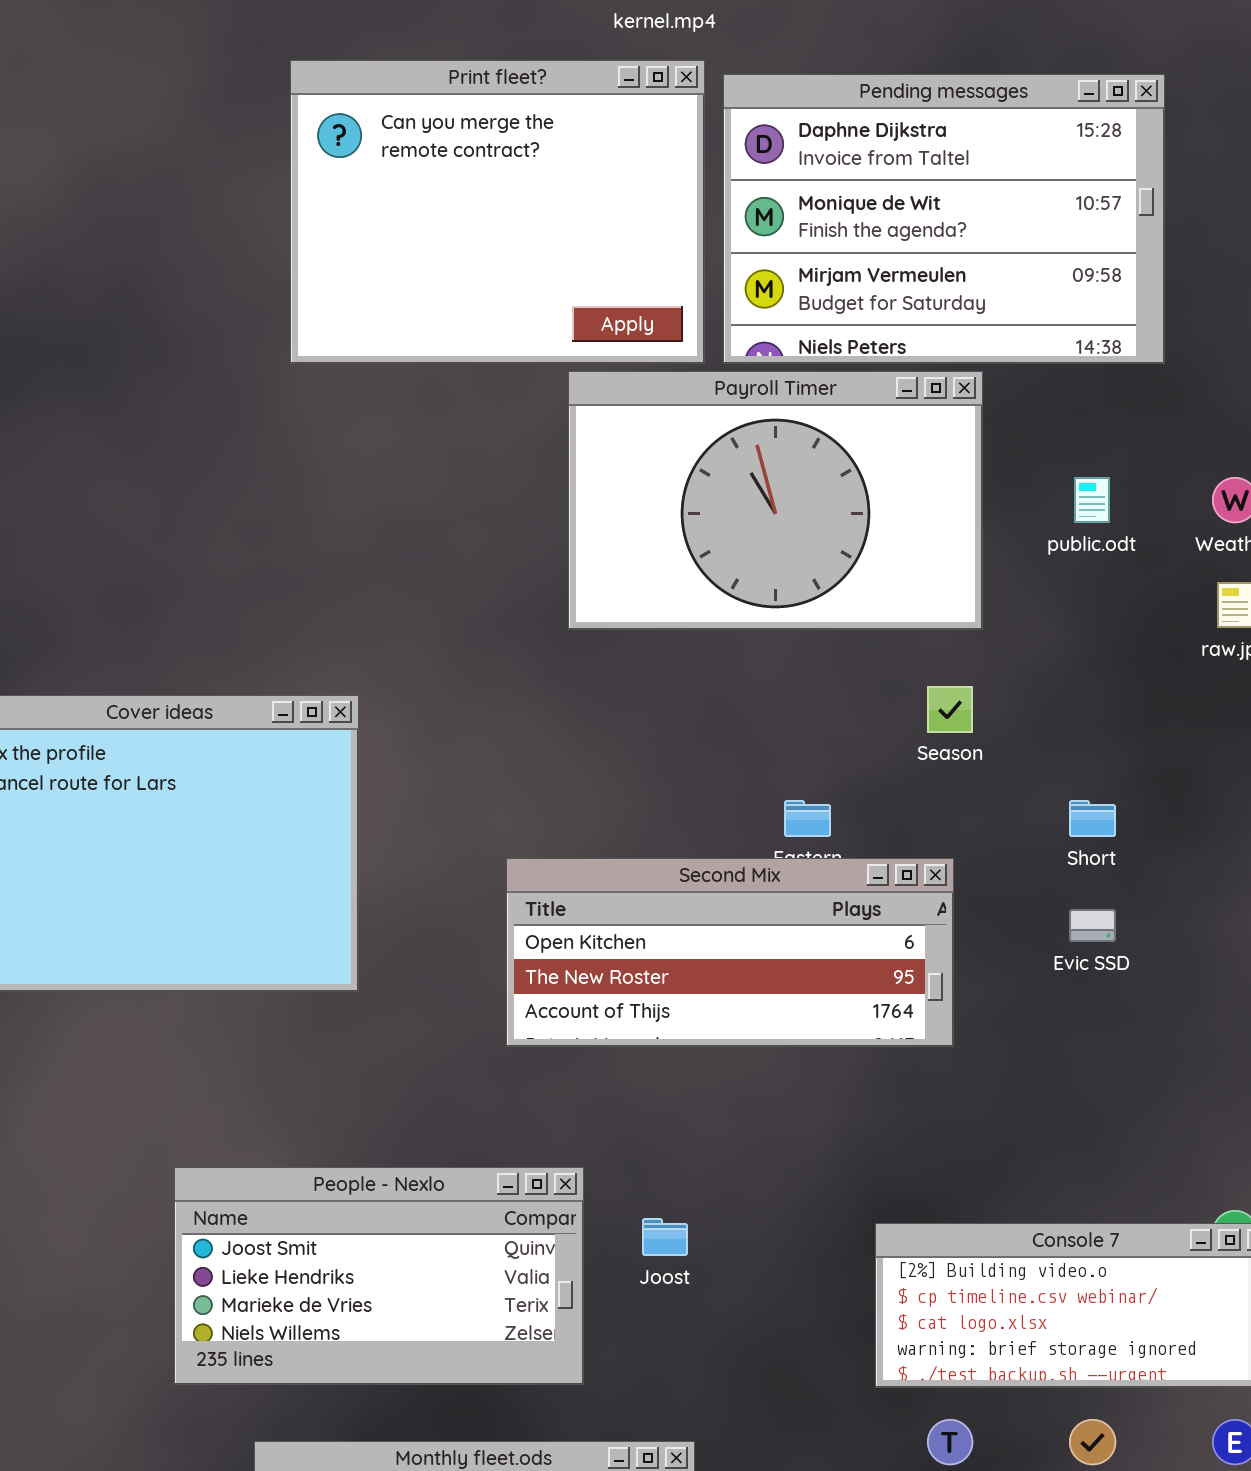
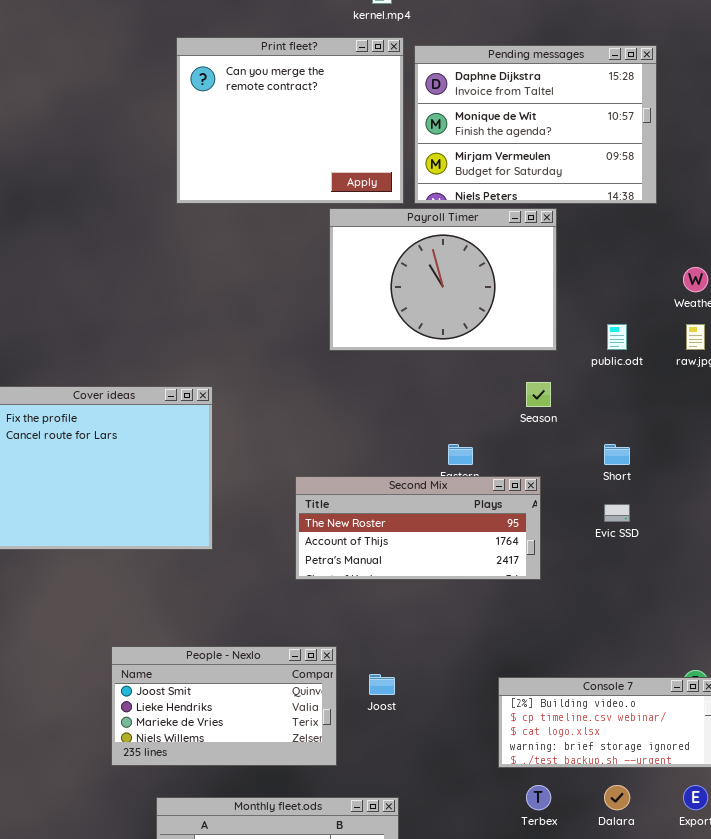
public.odt: [1074,477,1110,523] -> [607,324,627,350], moved
Second Mix: [506,858,954,1047] -> [295,476,541,580], scrolled down 1 row

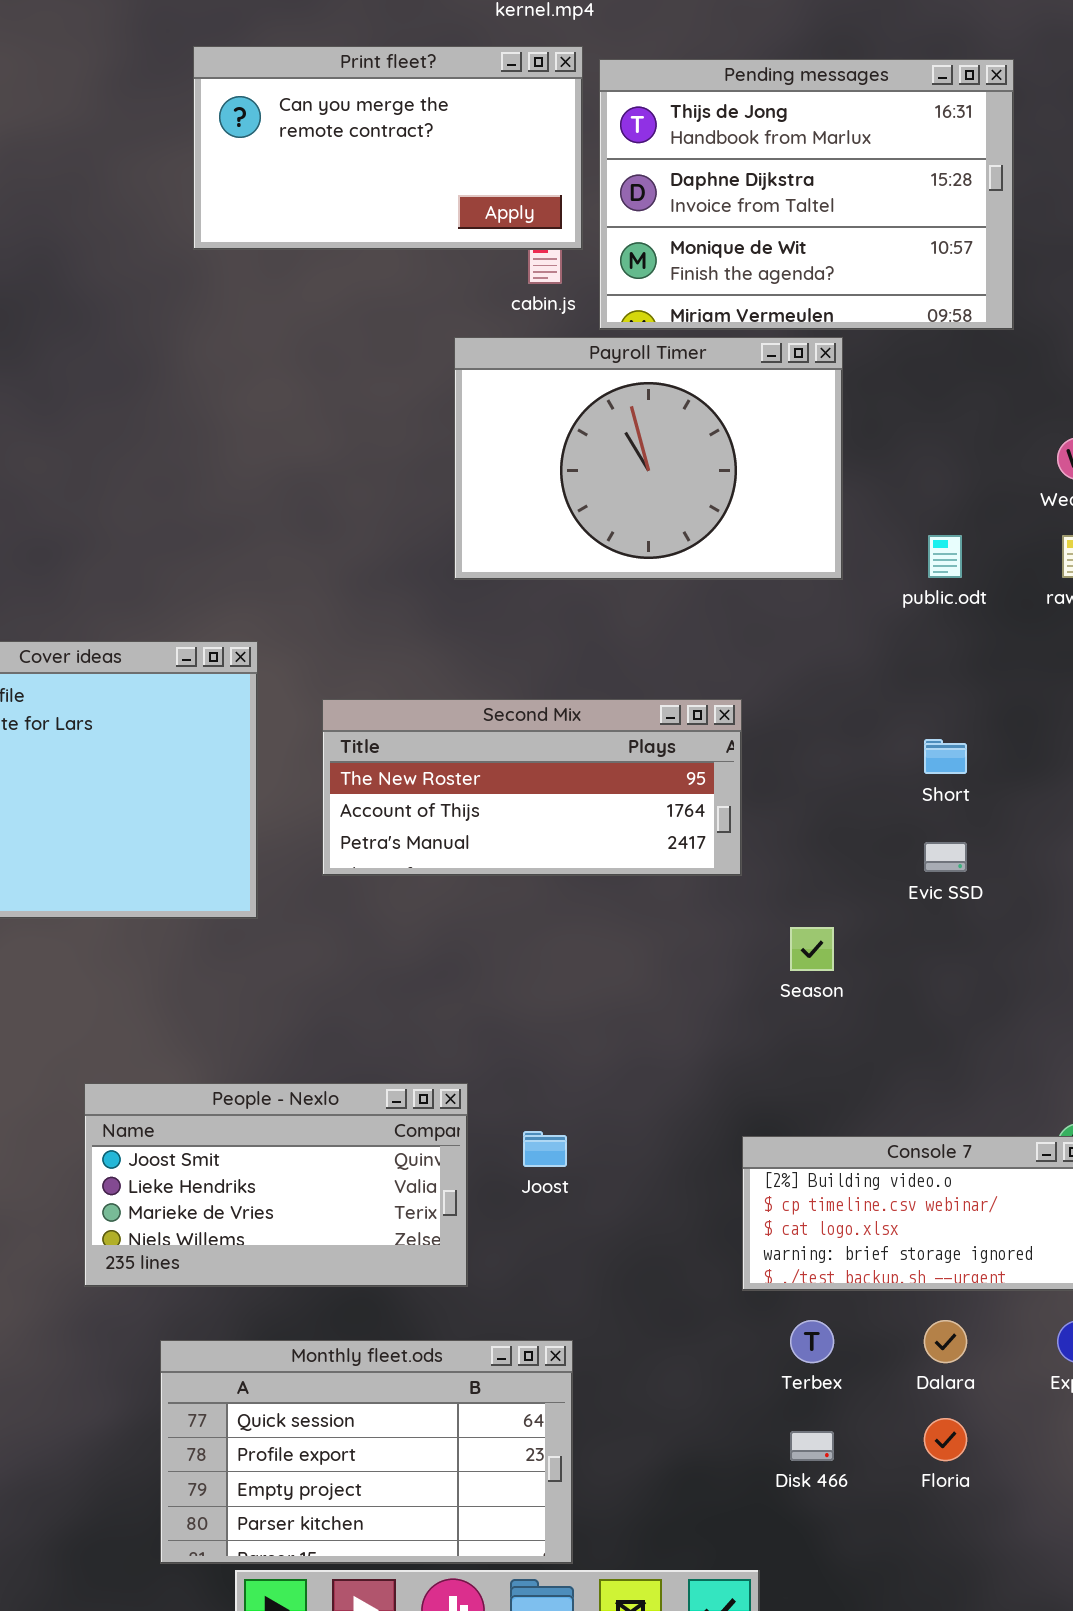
Print fleet?: [176,37,404,204] -> [193,46,583,250], resized
Pending messages: [414,45,657,204] -> [599,59,1014,330], scrolled up 1 row
Season: [526,382,551,407] -> [790,927,834,971], moved
Second Mix: [295,476,541,580] -> [322,699,742,876], moved

